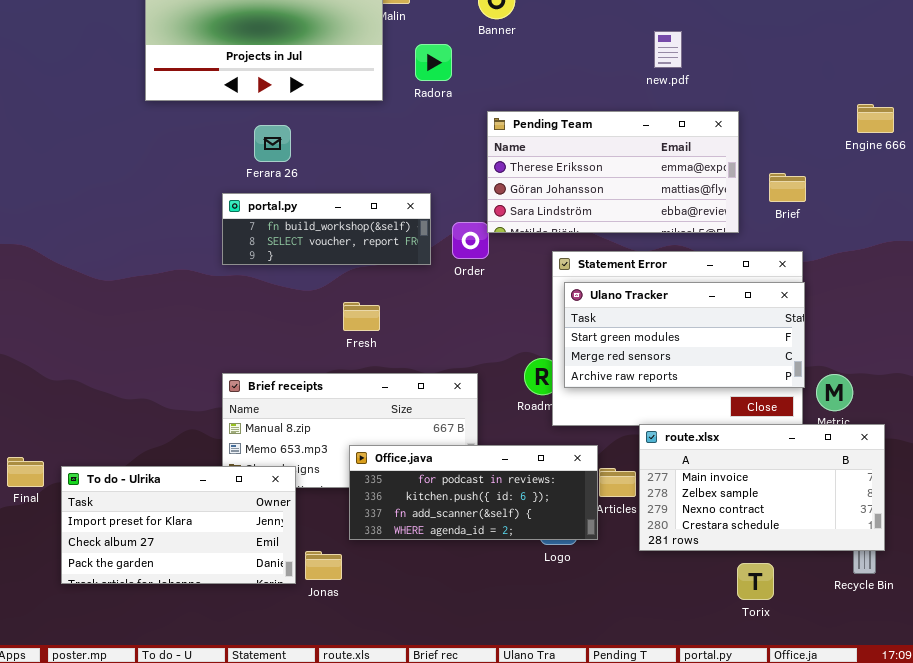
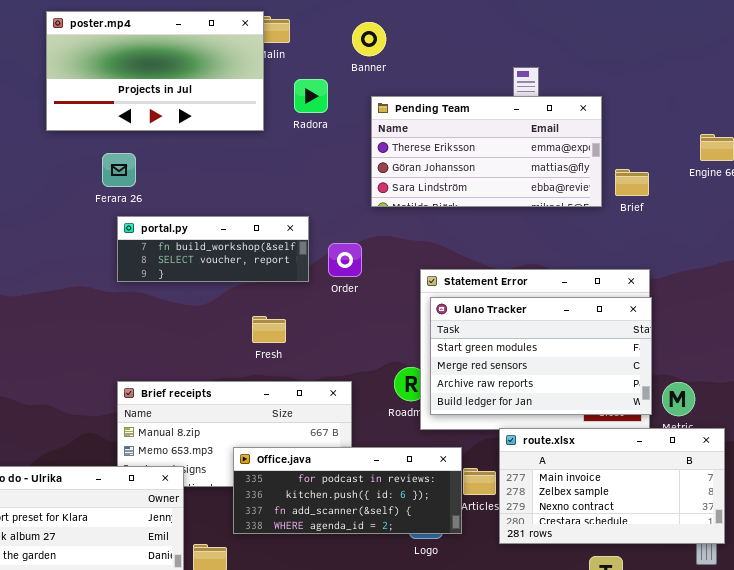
Pending Team: [487,111,739,233] -> [371,96,602,207], moved
Ferara 26: [254,125,291,162] -> [102,153,136,187], moved
Brief: [769,173,806,202] -> [615,169,649,196], moved
Ulano Tracker: [564,282,805,388] -> [430,297,652,415], resized
Fresh: [343,302,380,331] -> [252,316,286,343], moved

